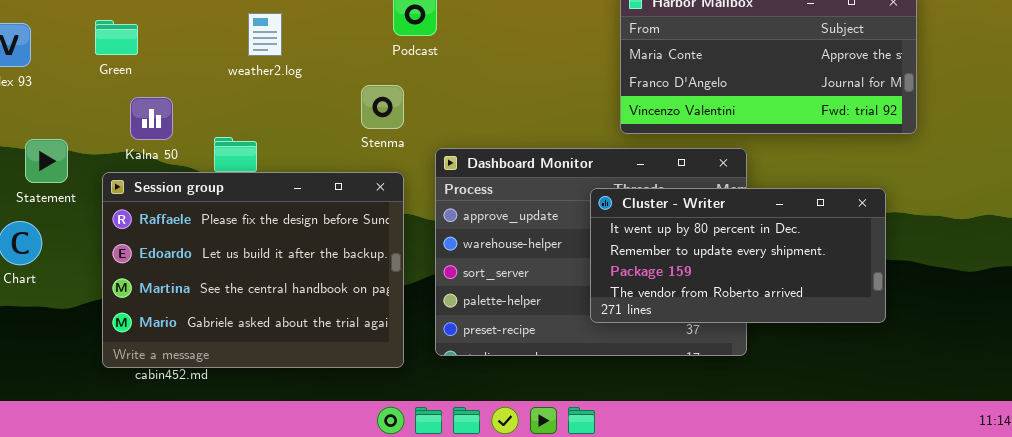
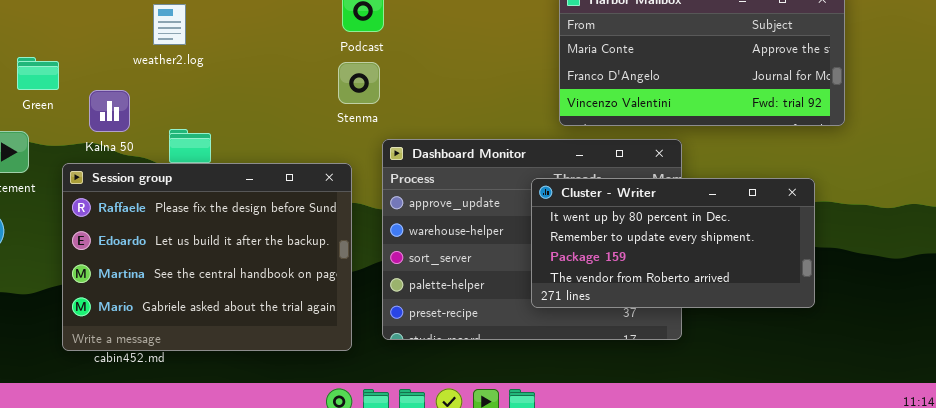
weather2.log: [248,13,282,56] -> [153,4,186,45], moved
Green: [95,20,138,55] -> [17,57,59,90], moved
Stenma: [361,85,404,129] -> [338,62,380,104], moved

